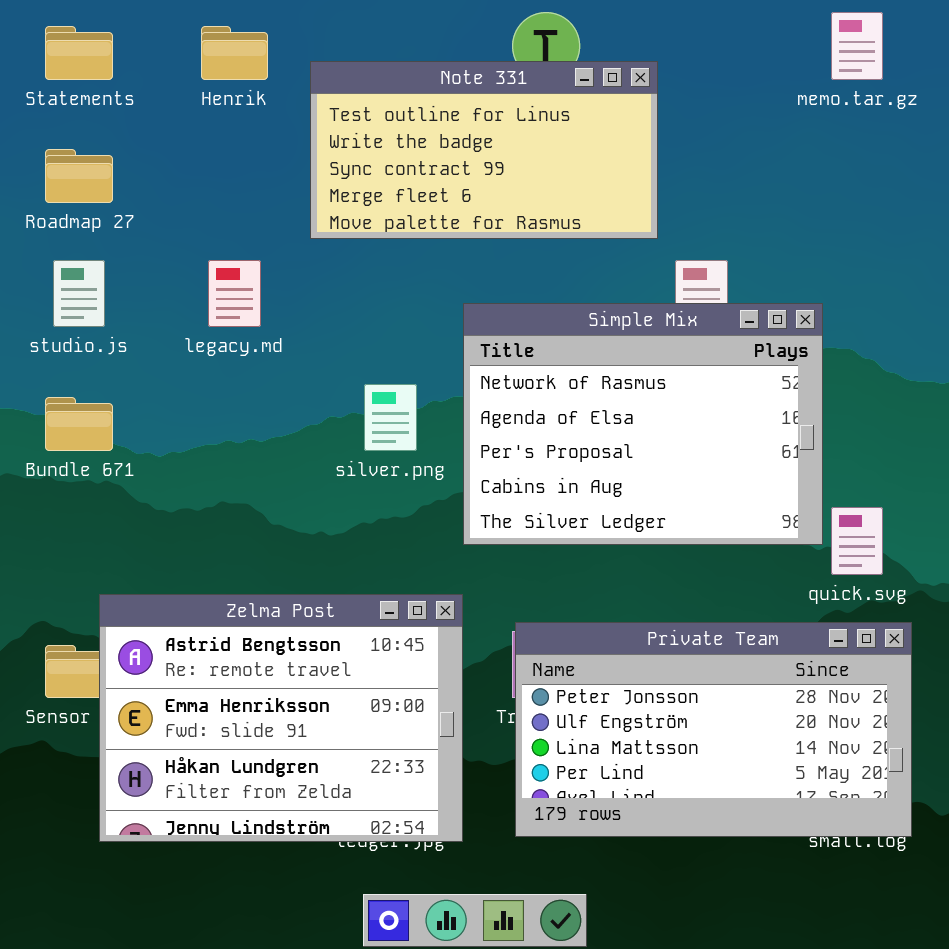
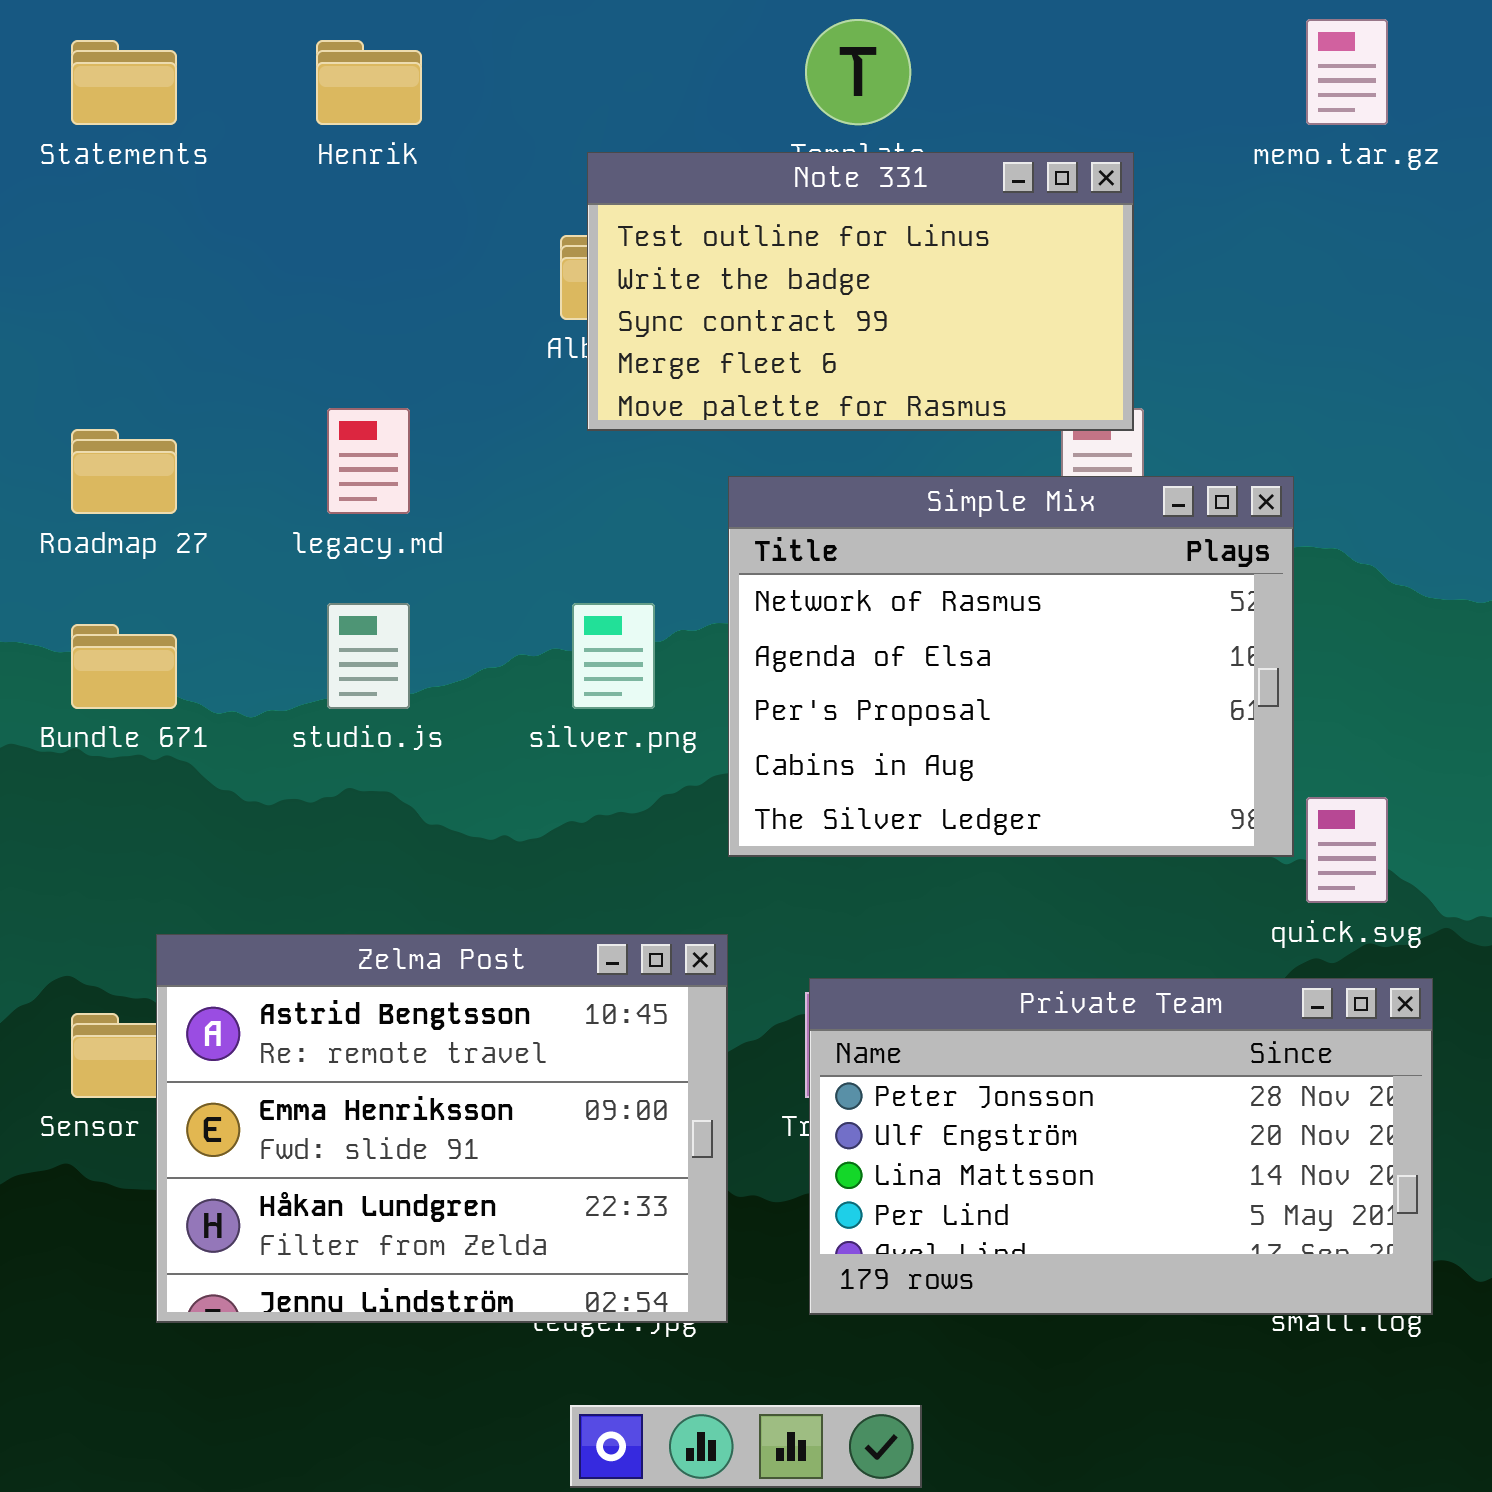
Note 331: [310,61,658,239] -> [587,152,1134,431], moved
Roadmap 27: [45,149,113,203] -> [71,429,177,514], moved
studio.js: [53,260,105,327] -> [327,603,410,709], moved

